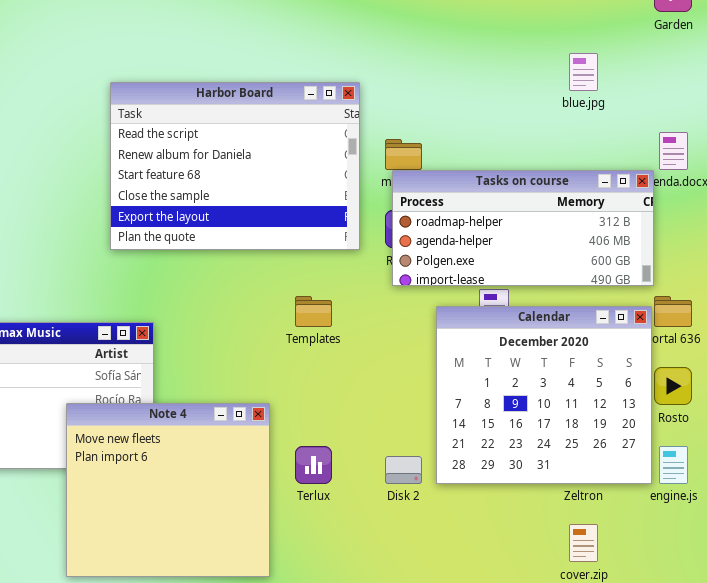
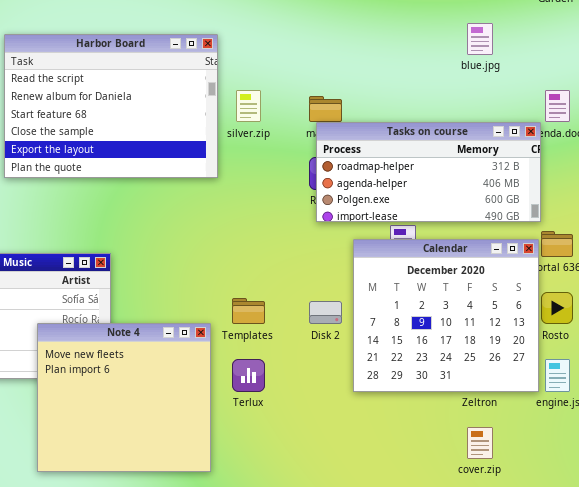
Harbor Board: [110,82,360,250] -> [4,34,218,178], moved
Templates: [295,296,332,327] -> [232,298,265,324], moved
Disk 2: [385,456,422,484] -> [309,301,342,324], moved

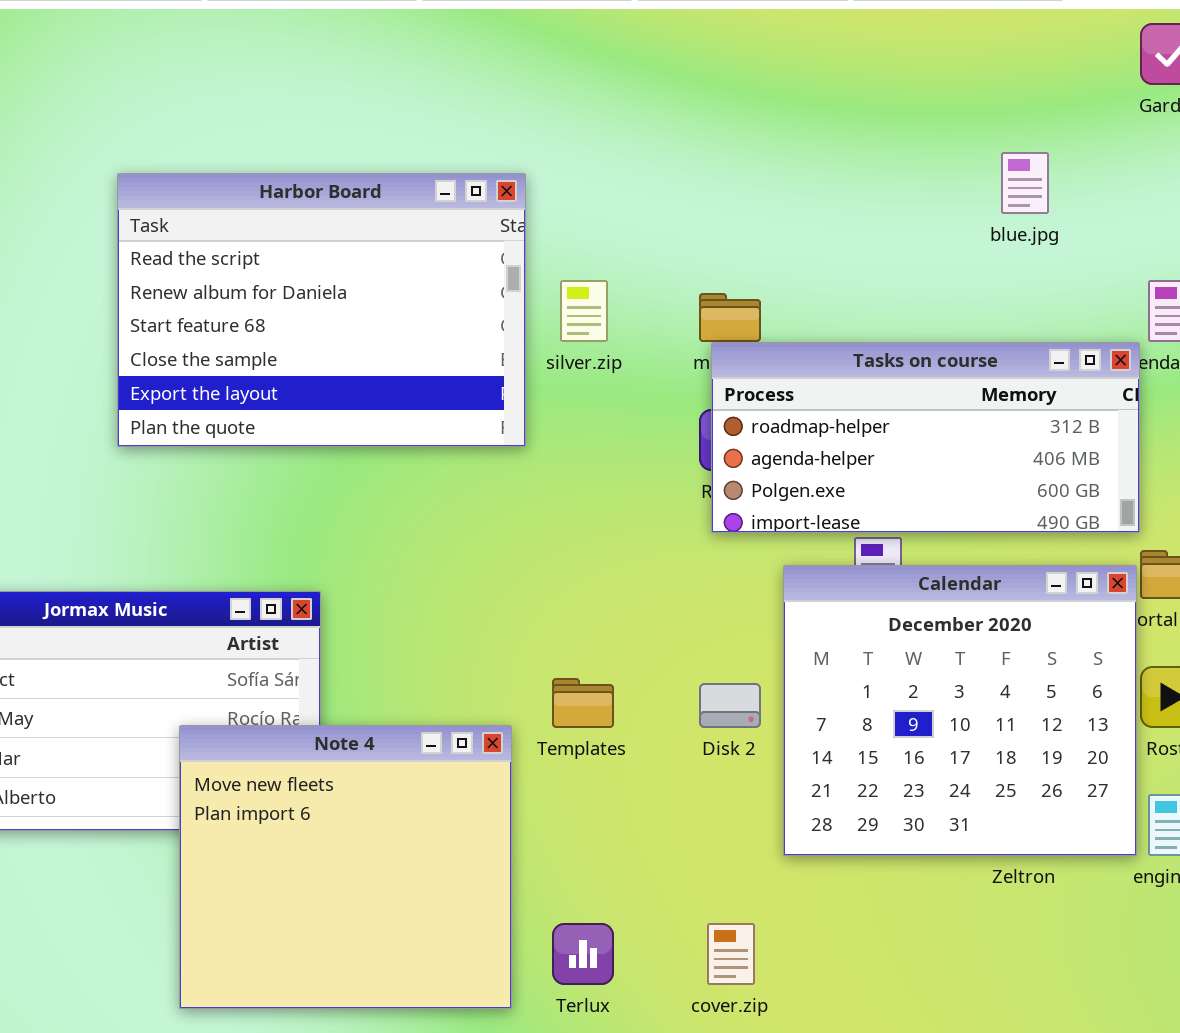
Terlux: [232,359,265,392] -> [552,923,614,985], moved
cover.zip: [467,427,493,459] -> [707,923,755,985], moved

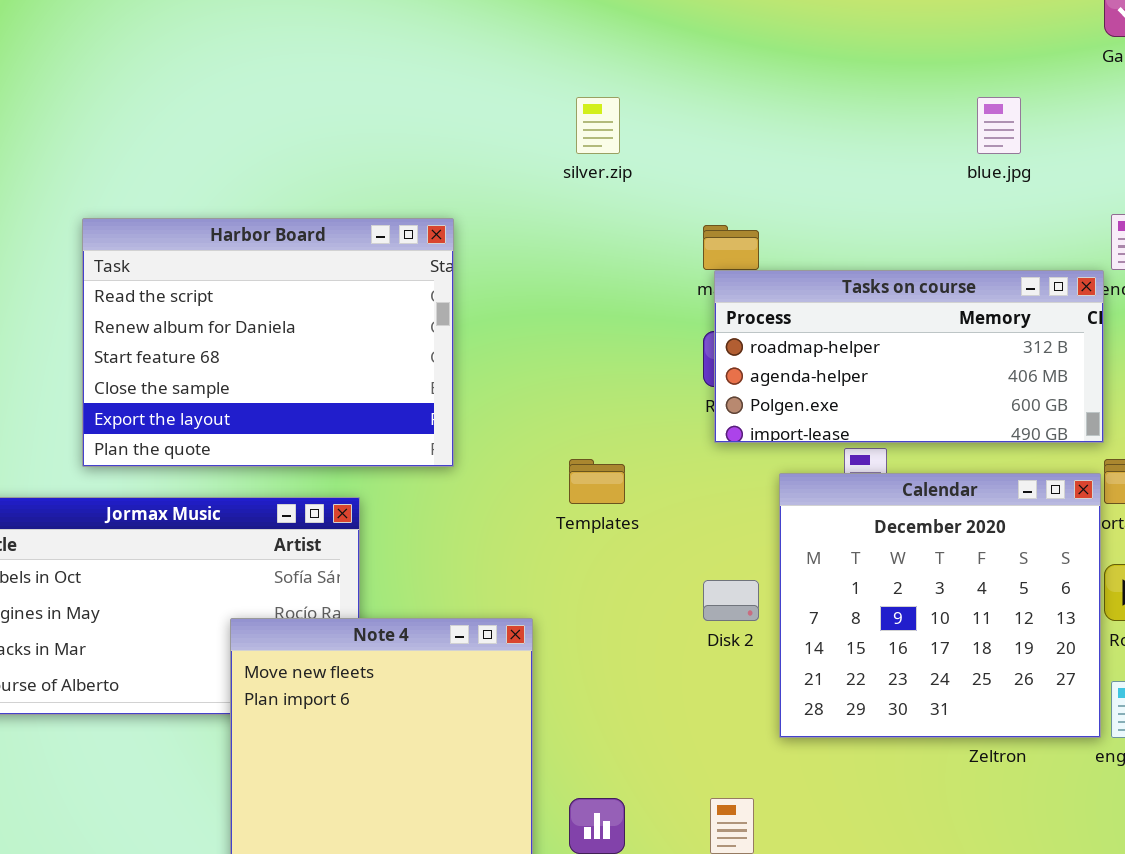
Harbor Board: [117,173,526,447] -> [82,218,454,467], moved
silver.zip: [560,280,608,342] -> [576,97,620,154], moved
Templates: [552,678,614,728] -> [569,459,625,504], moved

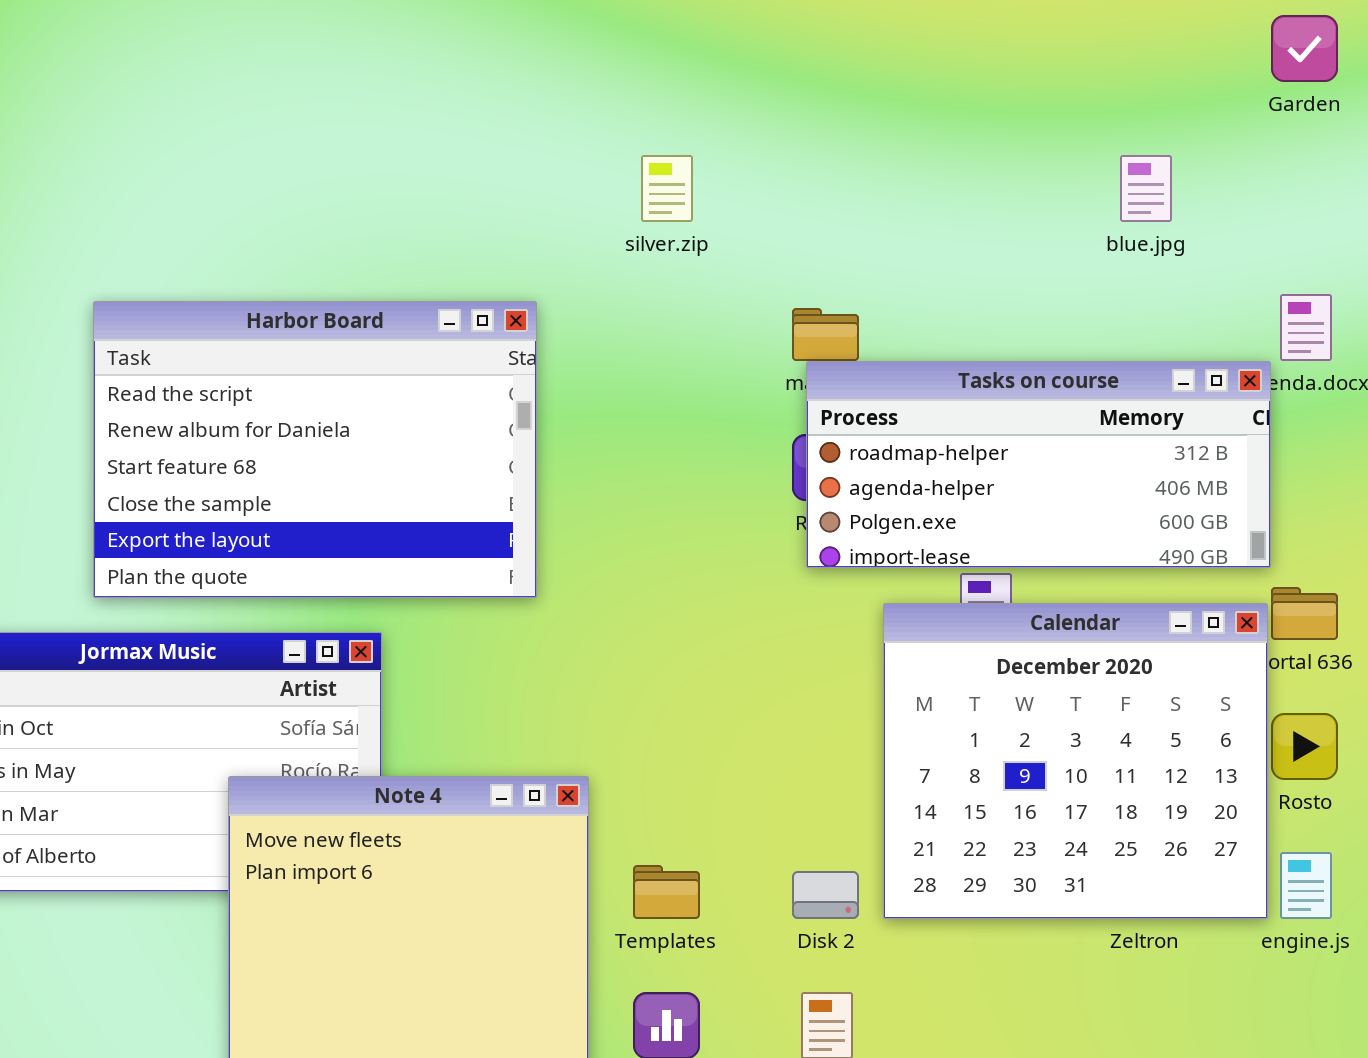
Harbor Board: [82,218,454,467] -> [93,301,537,598], moved
Templates: [569,459,625,504] -> [633,865,700,919], moved
Disk 2: [703,580,759,621] -> [792,871,859,919], moved

